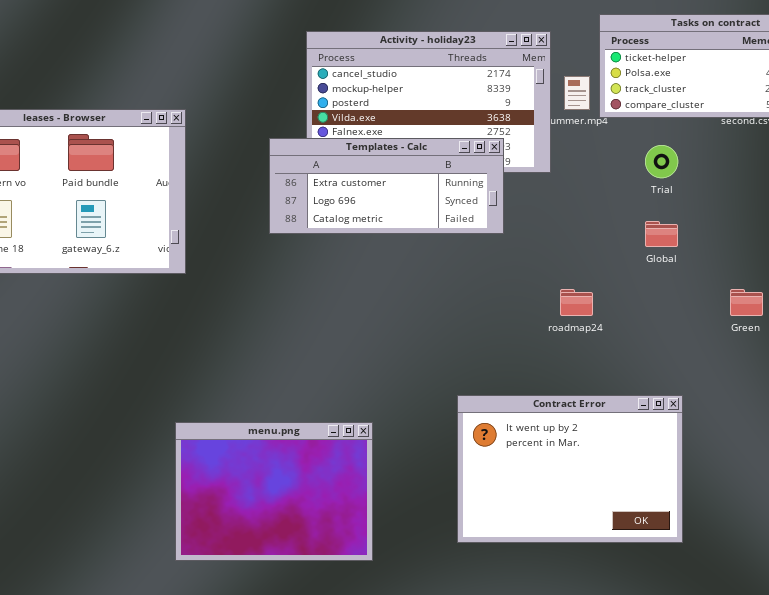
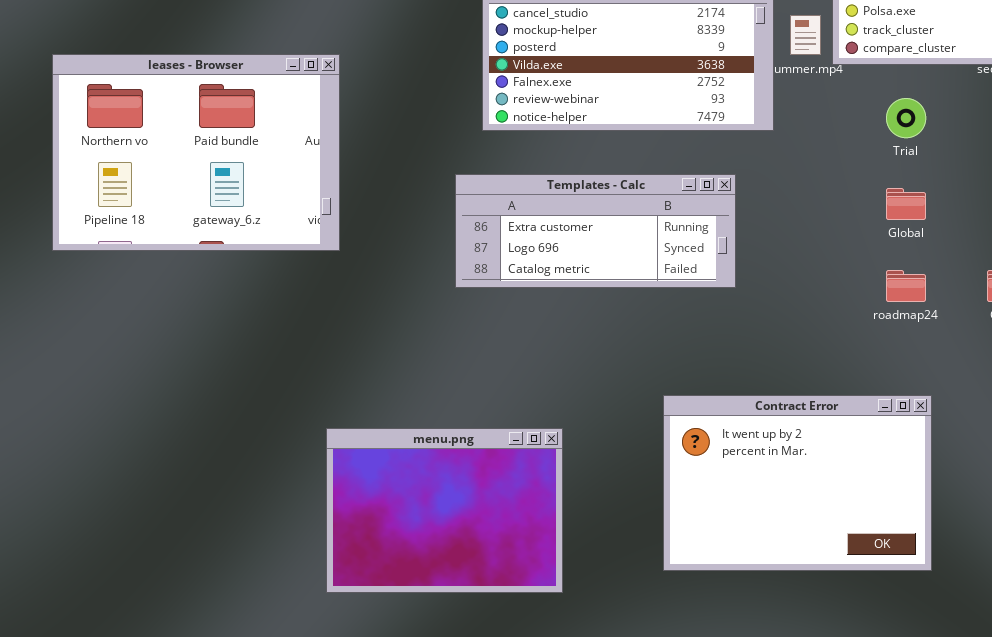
Templates - Calc: [269,138,504,234] -> [455,174,736,288], moved
roadmap24: [560,289,593,316] -> [886,270,926,302], moved

